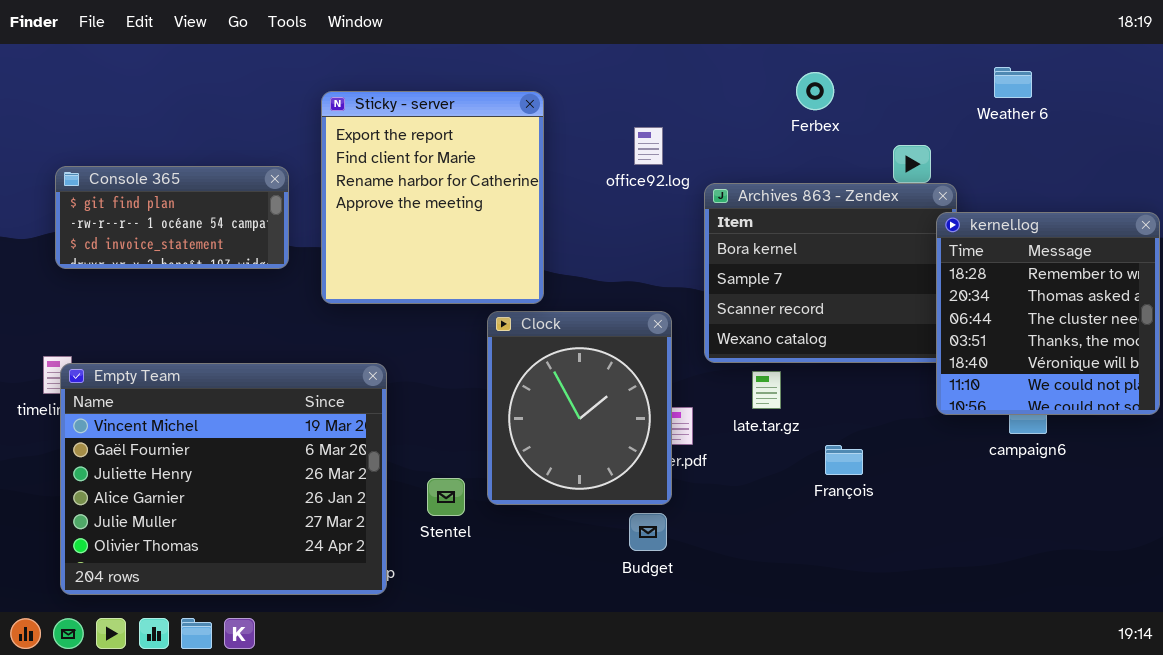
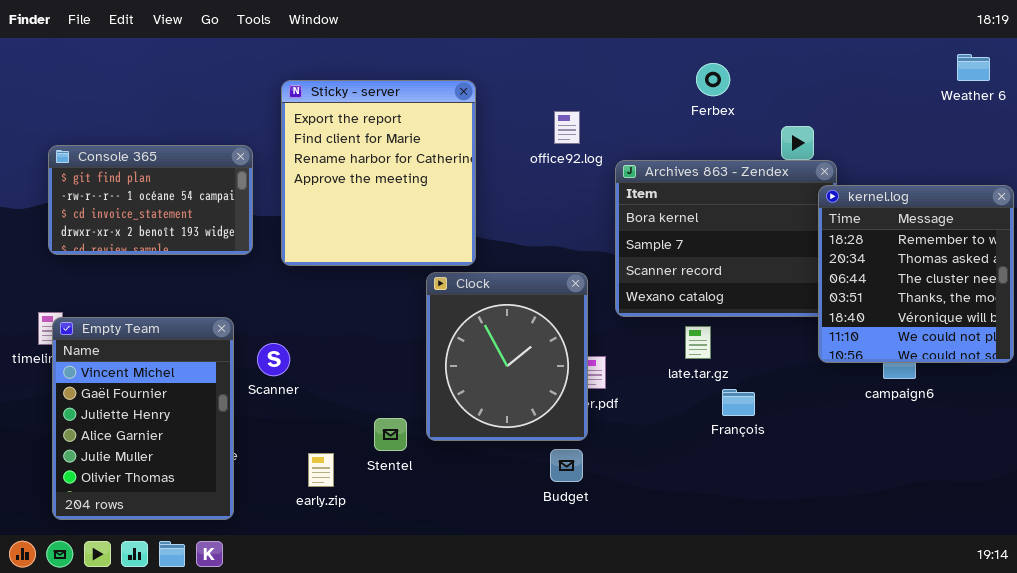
Weather 6: [994,67,1032,98] -> [957,54,990,81], moved
Console 365: [55,166,289,269] -> [48,145,253,255], resized
Empty Team: [60,363,387,595] -> [52,317,234,520], resized
late.tar.gz: [752,371,781,409] -> [685,326,711,359], moved

